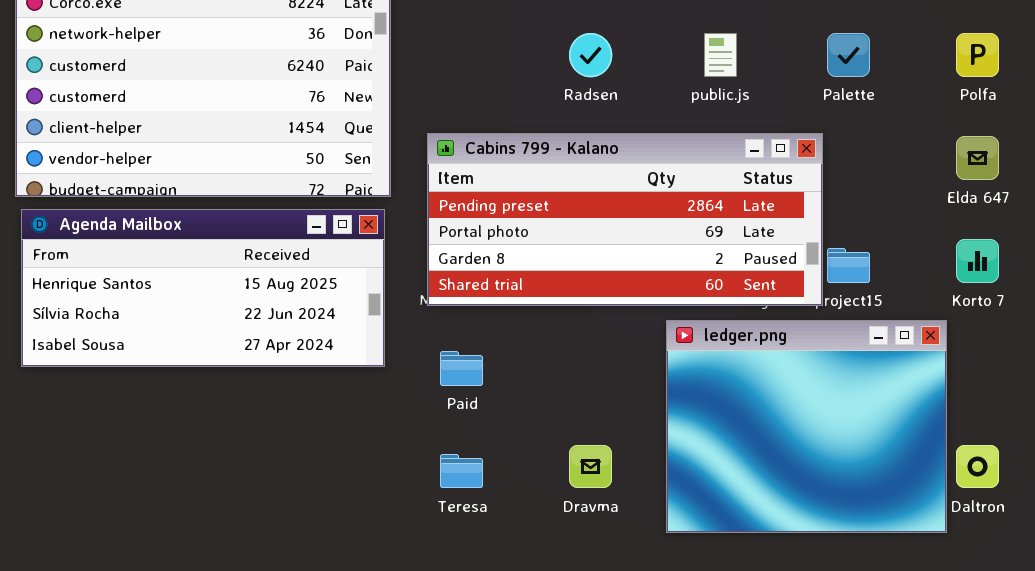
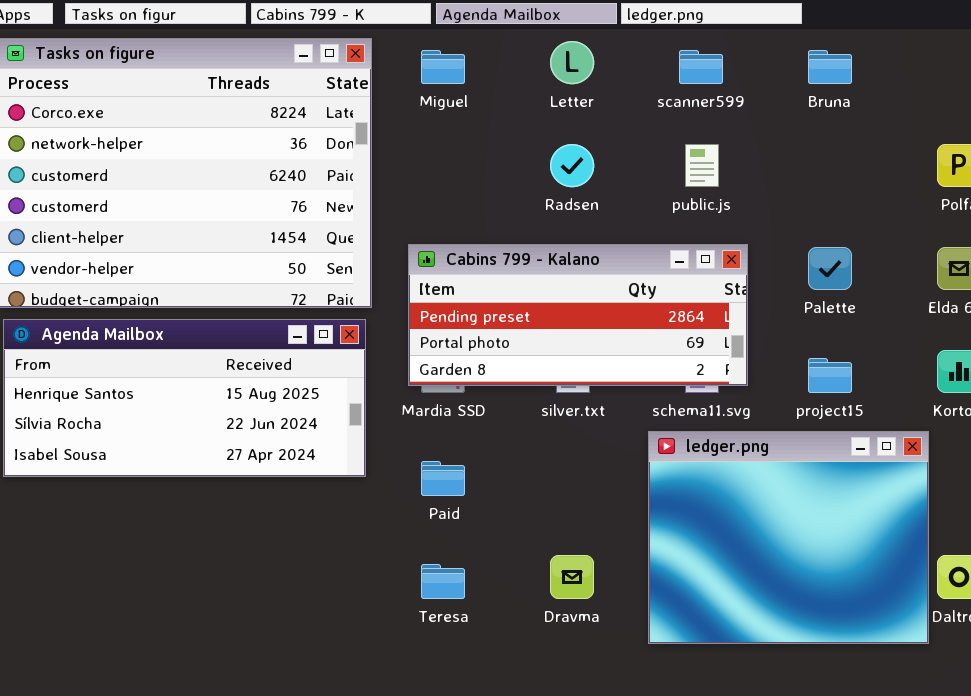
Palette: [827,33,870,77] -> [808,247,852,290], moved
Cabins 799 - Kalano: [427,133,823,306] -> [408,244,748,386], resized

